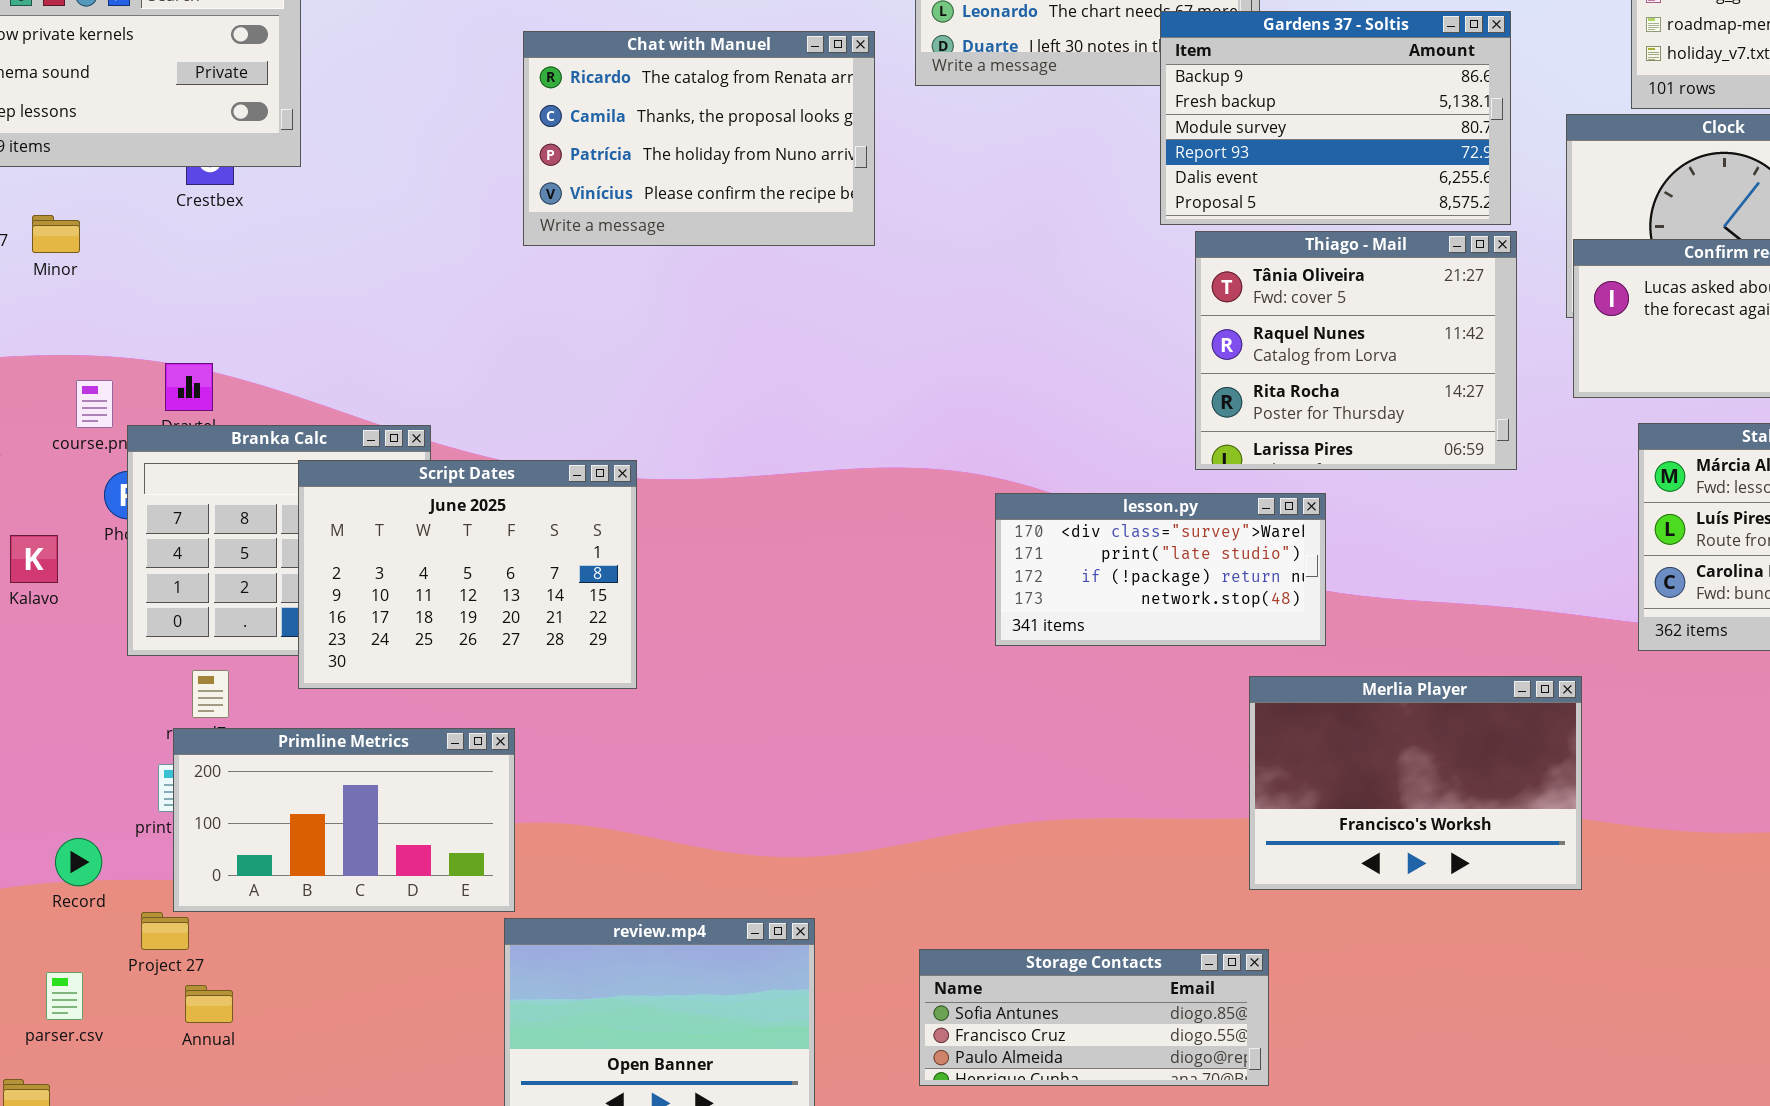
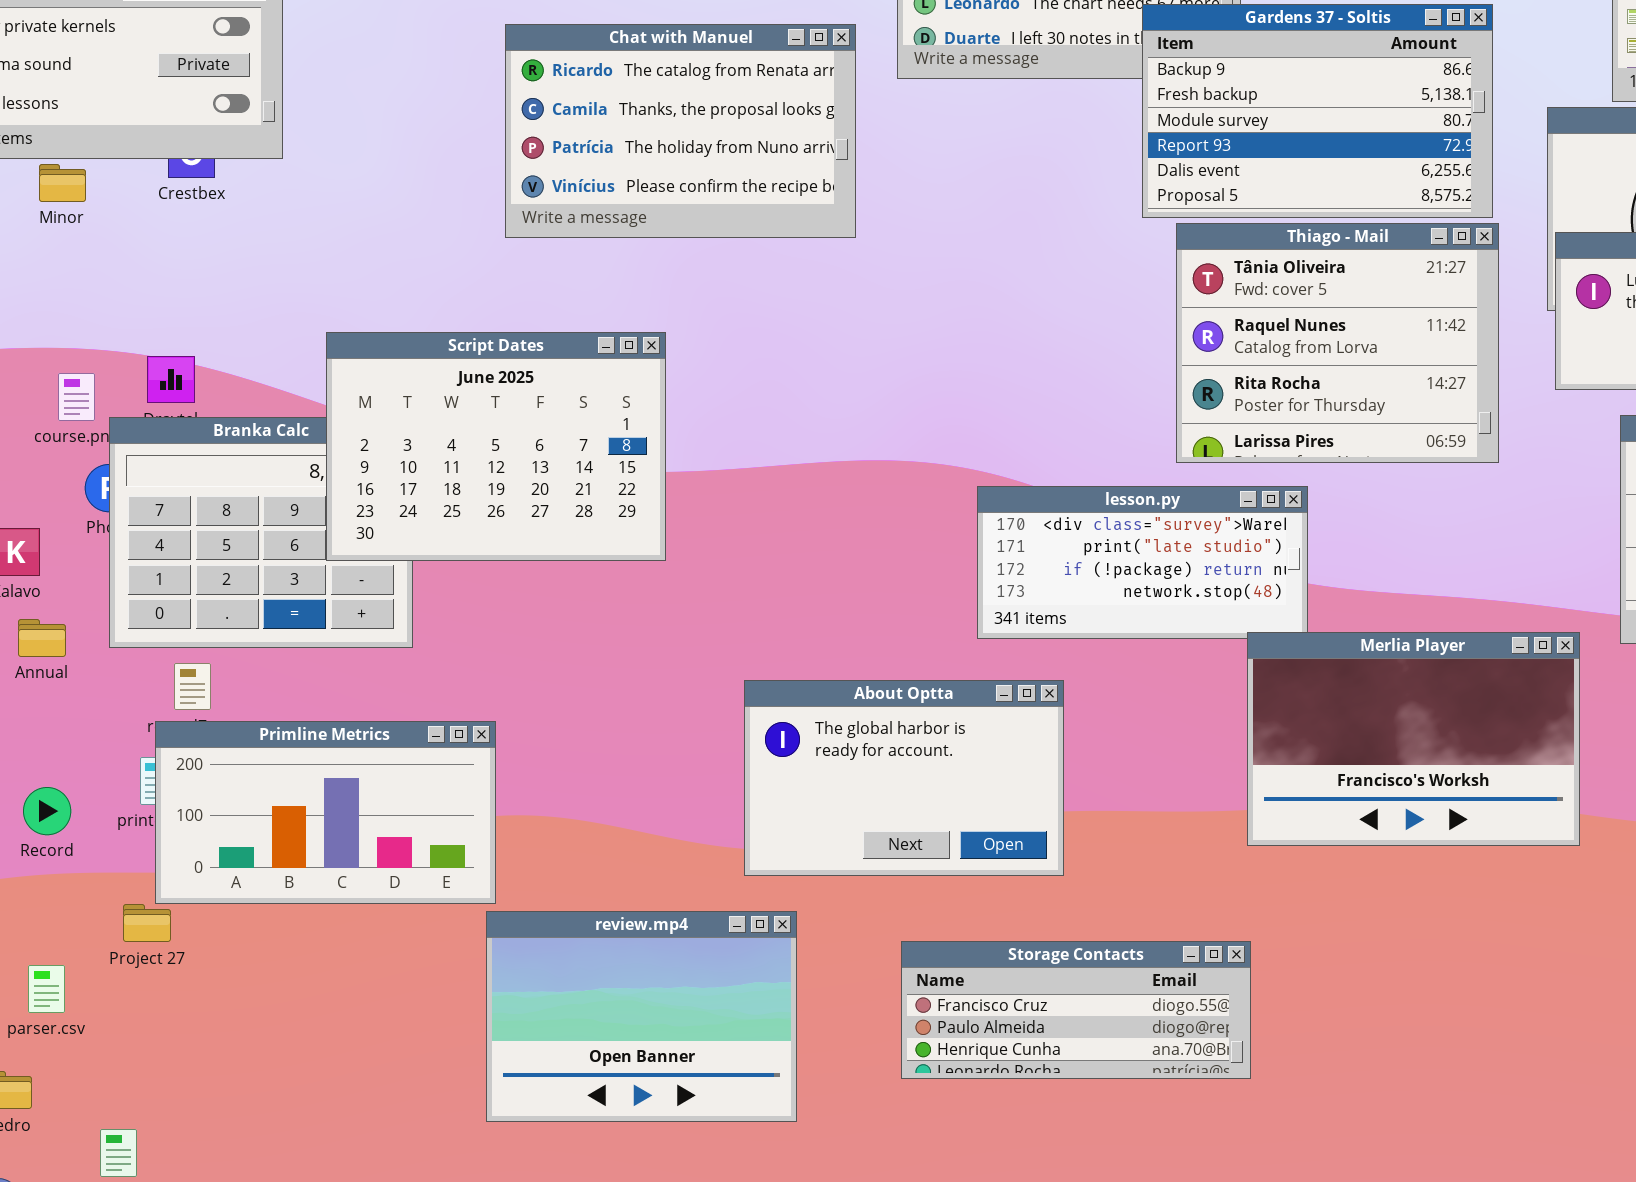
Minor: [32,215,80,253] -> [39,164,86,202], moved
Script Dates: [298,460,637,689] -> [326,332,666,561], moved
Merlia Player: [1249,676,1582,890] -> [1247,632,1580,846], moved
About Optta: none -> [744,680,1064,876], opened
Record: [55,838,102,886] -> [23,787,71,835], moved
Storage Contacts: [919,949,1269,1086] -> [901,941,1251,1079], scrolled down 1 row
Annual: [185,985,233,1023] -> [18,619,66,657], moved

